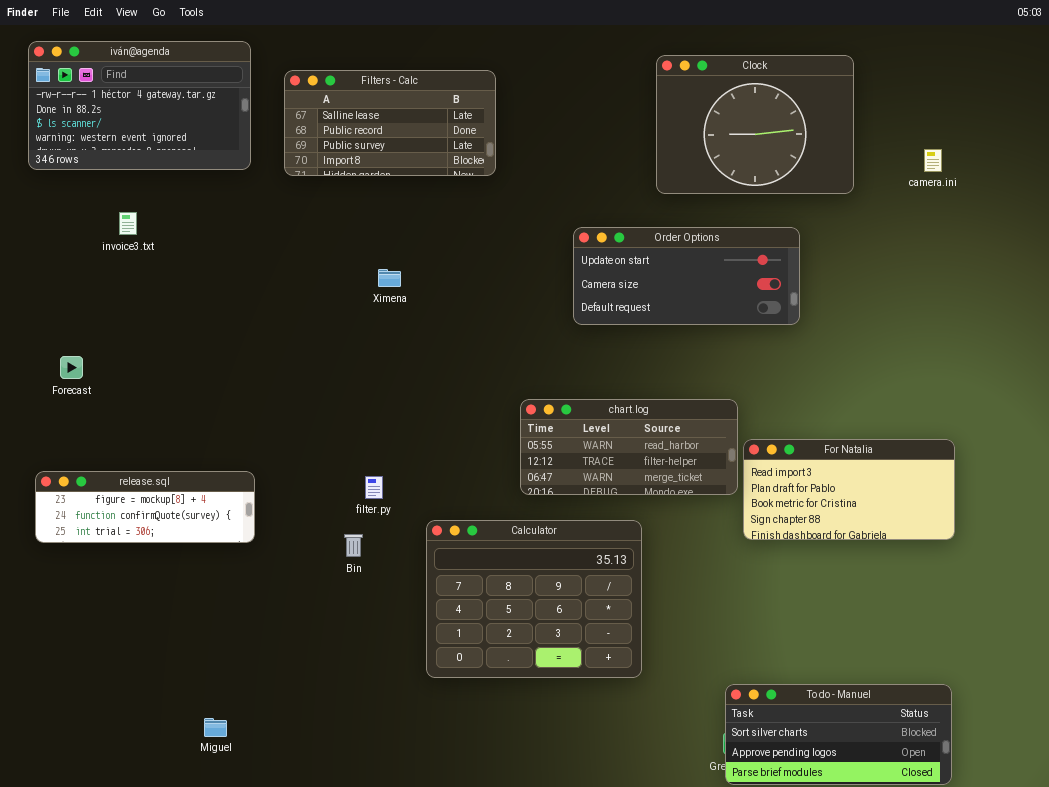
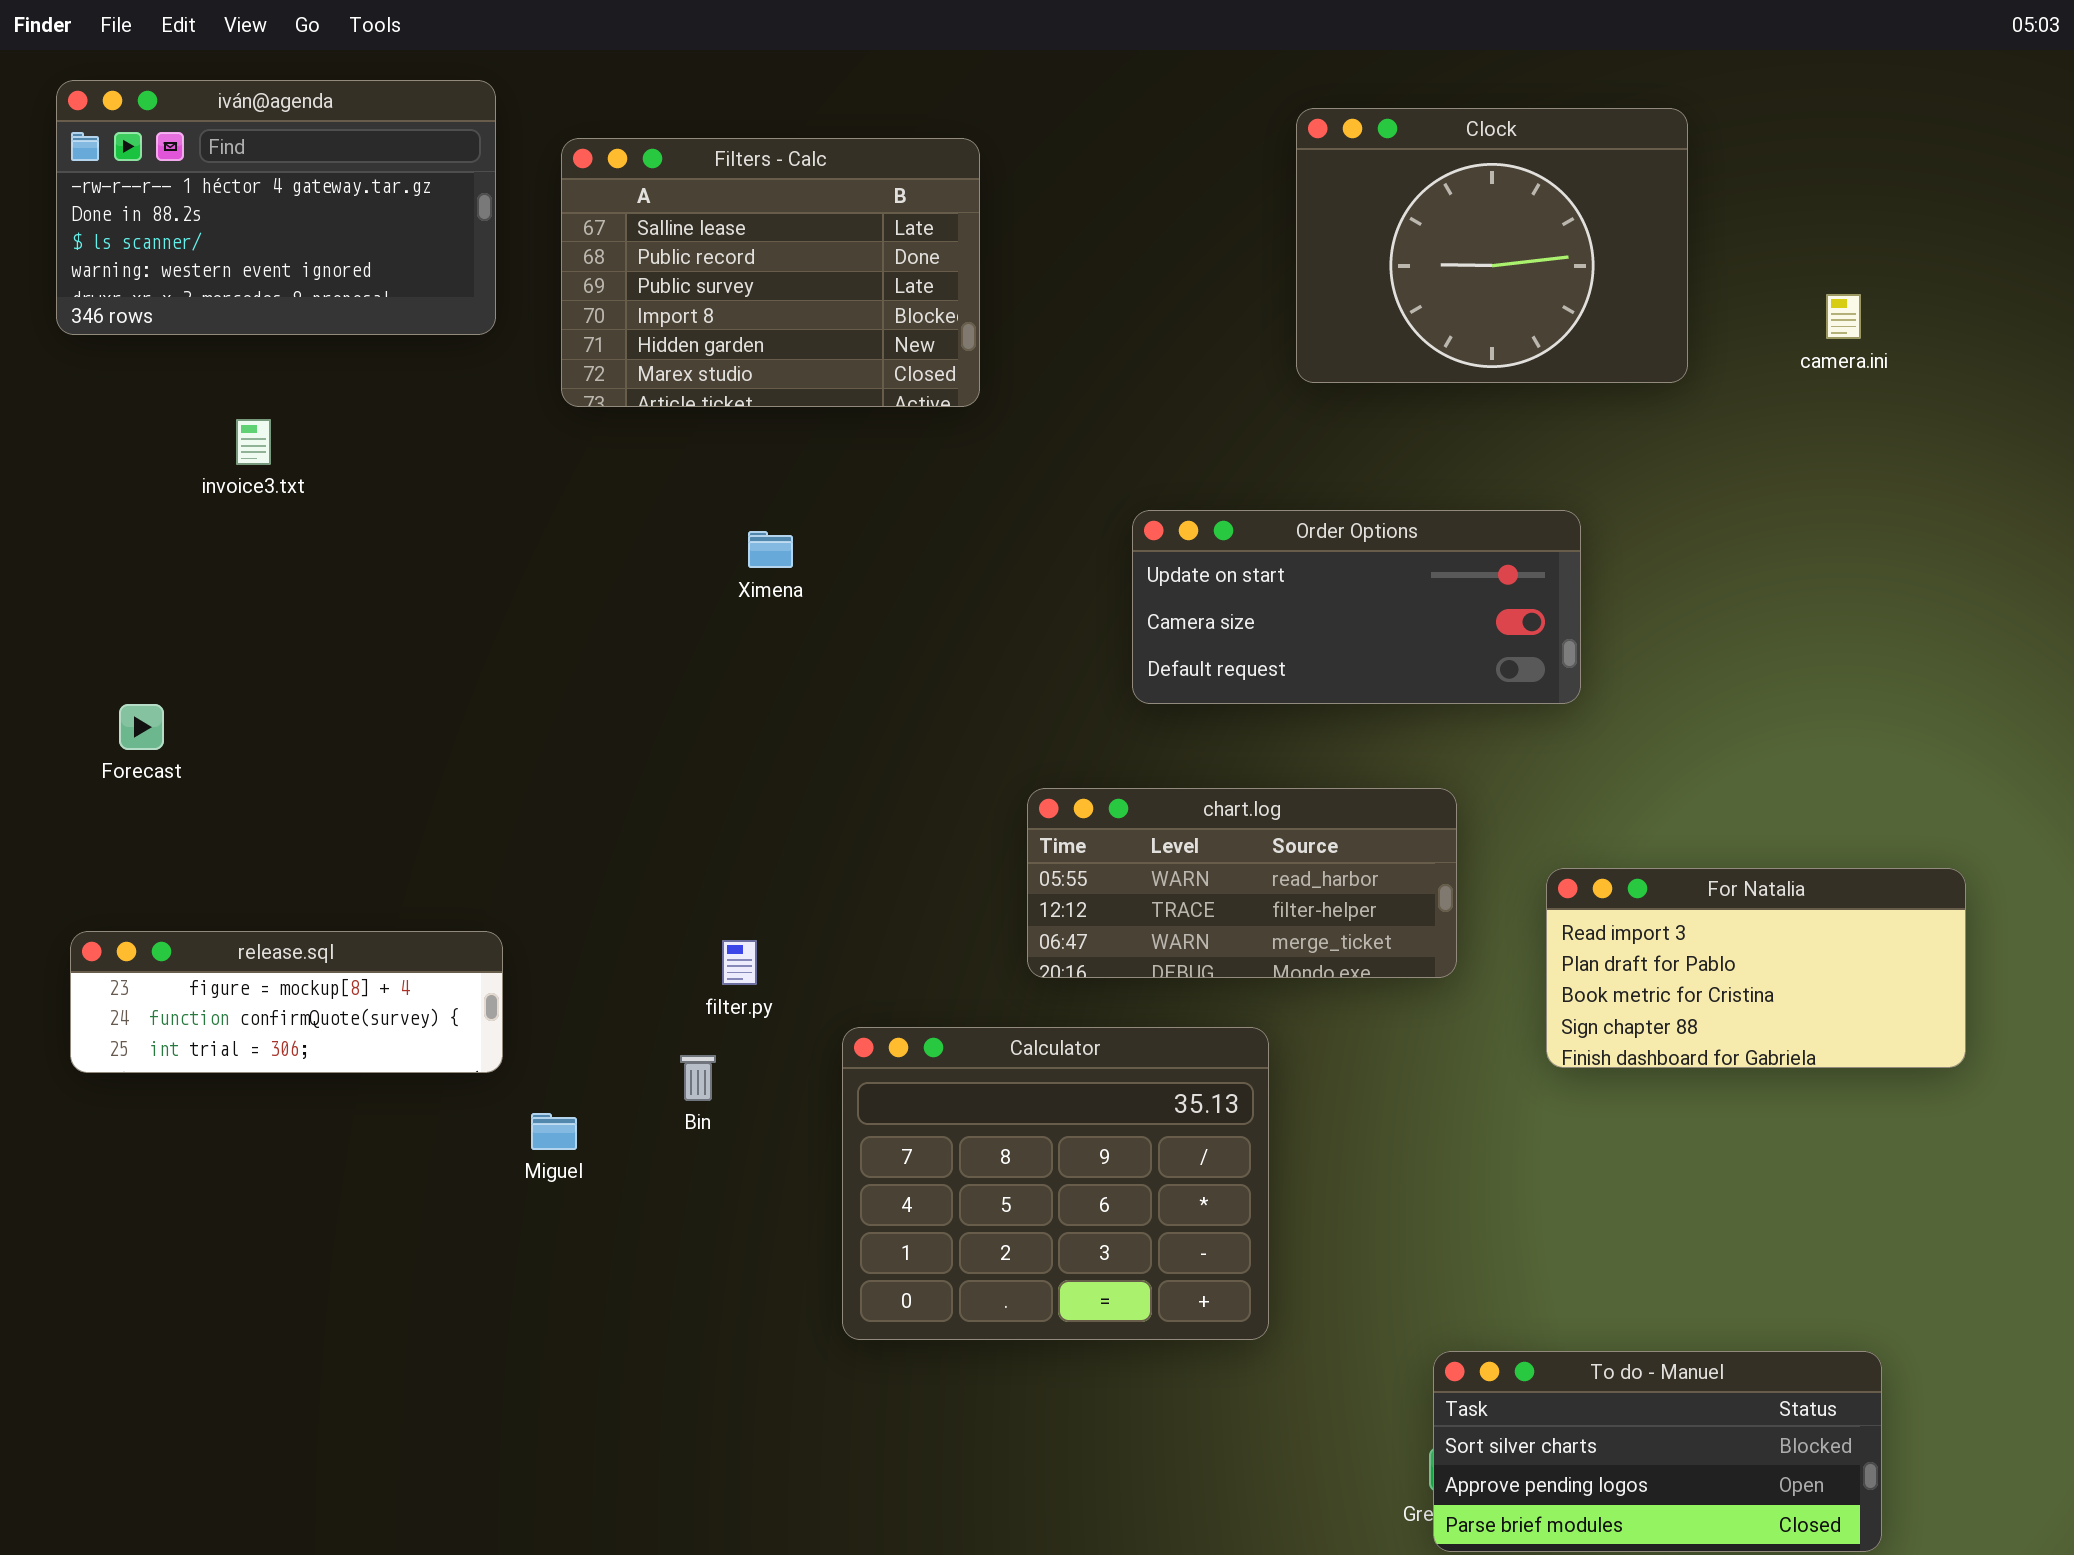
Filters - Calc: [284,70,496,176] -> [561,138,980,407], resized
Order Options: [573,227,800,325] -> [1132,510,1581,704], moved
For Natalia: [743,439,955,540] -> [1546,868,1966,1068], moved
Miguel: [204,718,227,737] -> [531,1113,577,1150], moved

